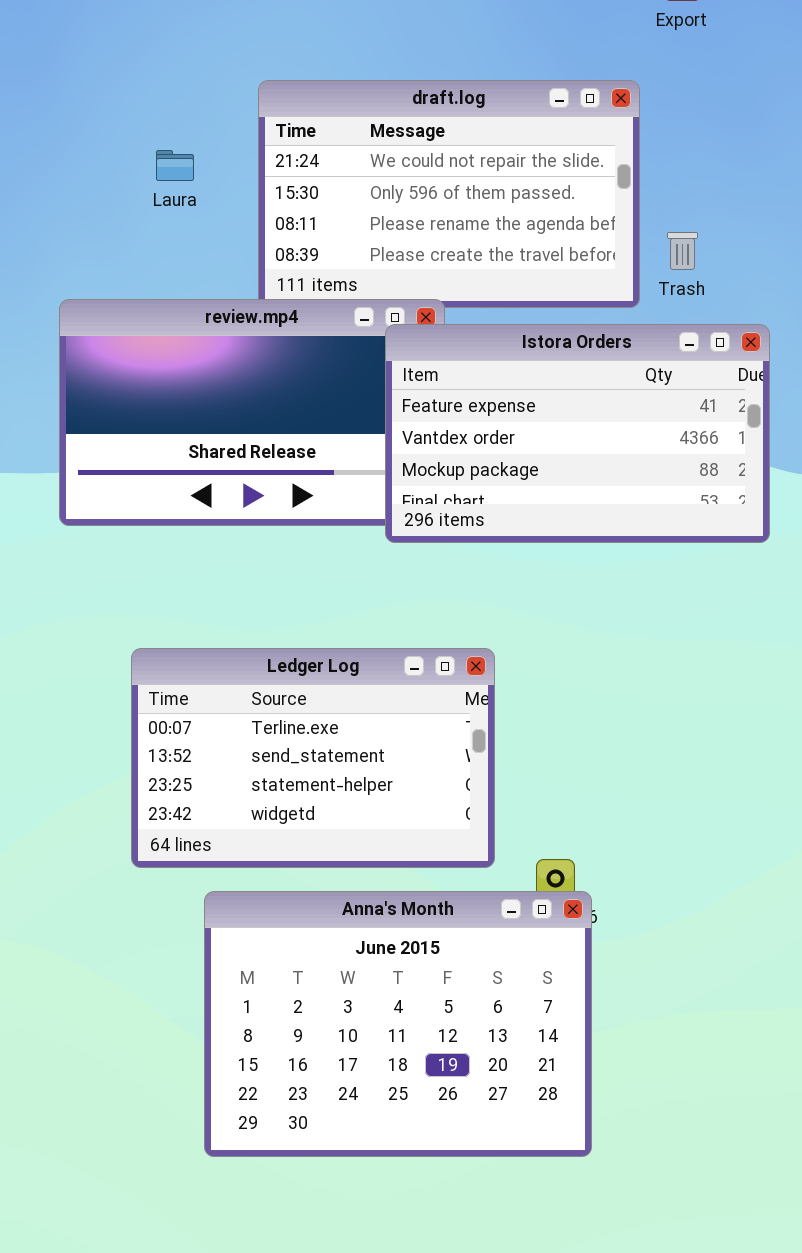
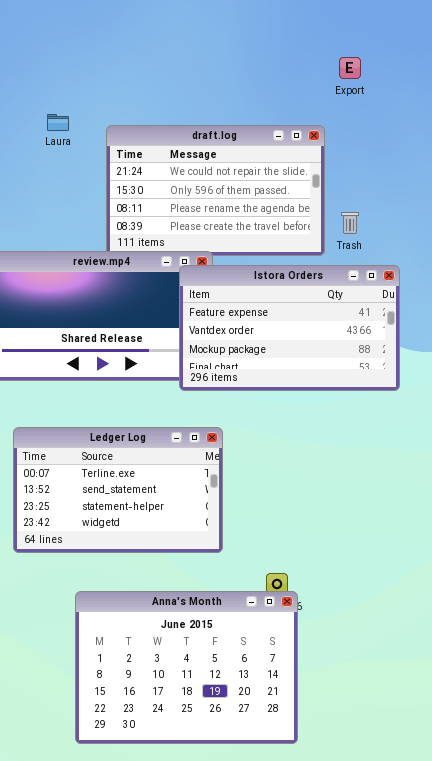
Laura: [156,150,194,181] -> [47,114,69,131], moved
Ledger Log: [131,648,495,868] -> [13,427,223,553], moved

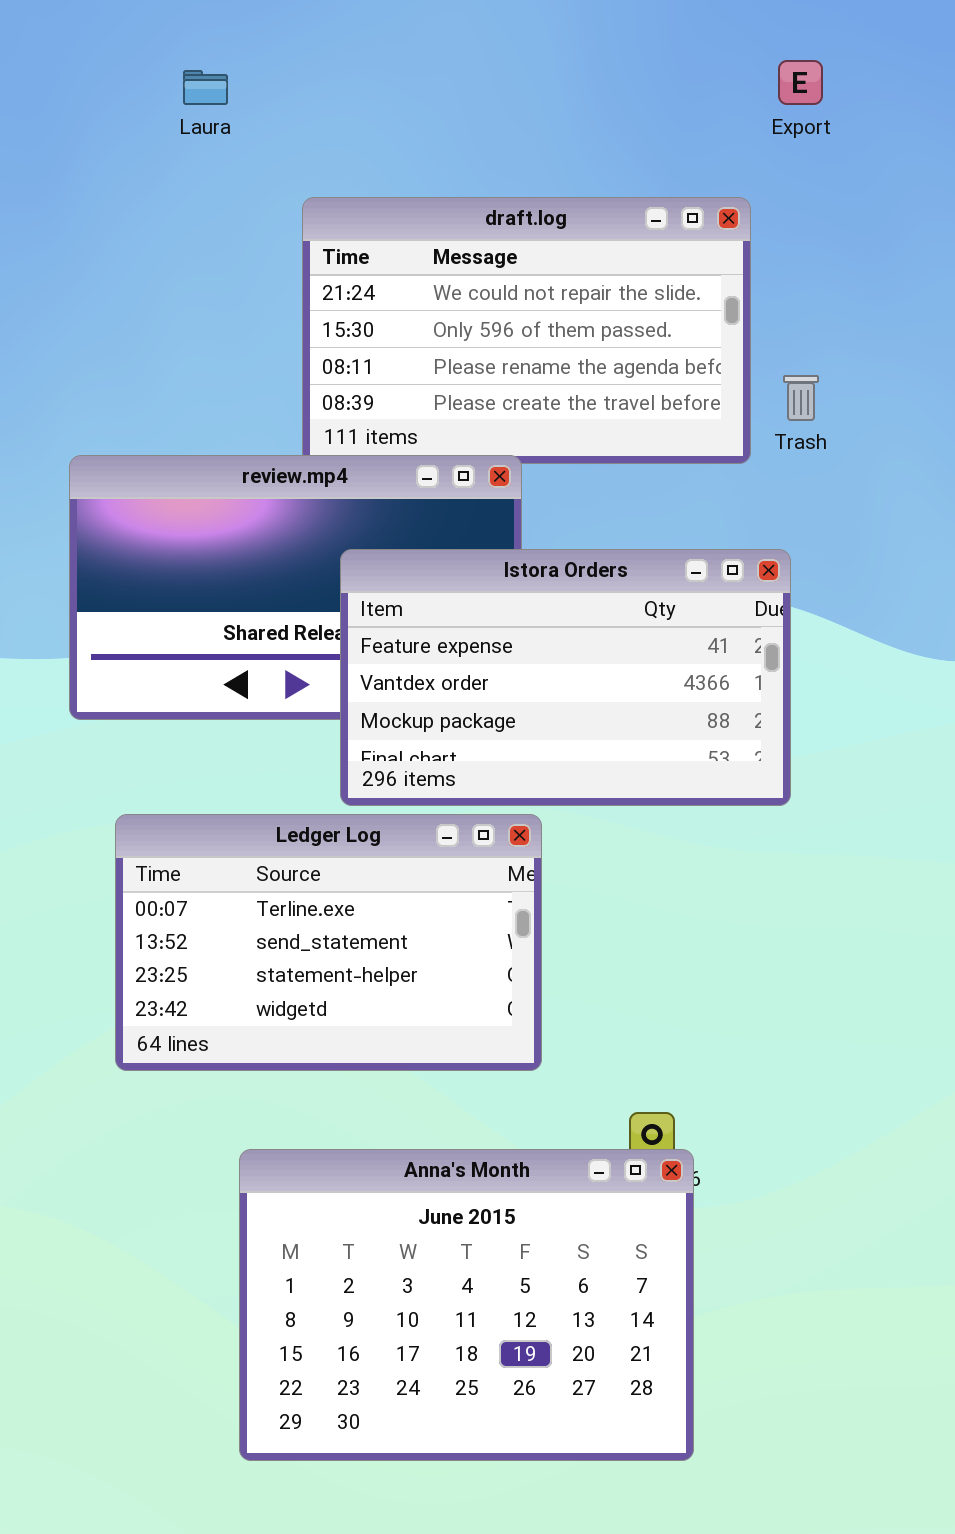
Laura: [47,114,69,131] -> [183,70,228,105], moved
Istora Orders: [179,265,400,391] -> [340,549,791,806], moved

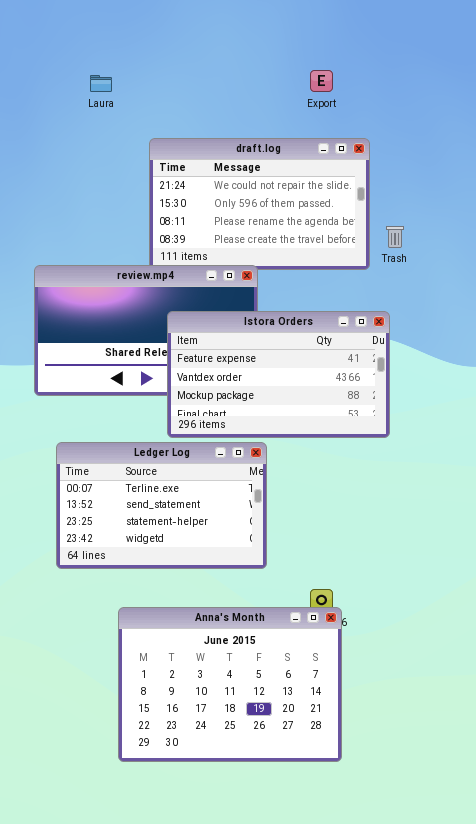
Export: [778,60,823,105] -> [310,70,333,92], moved

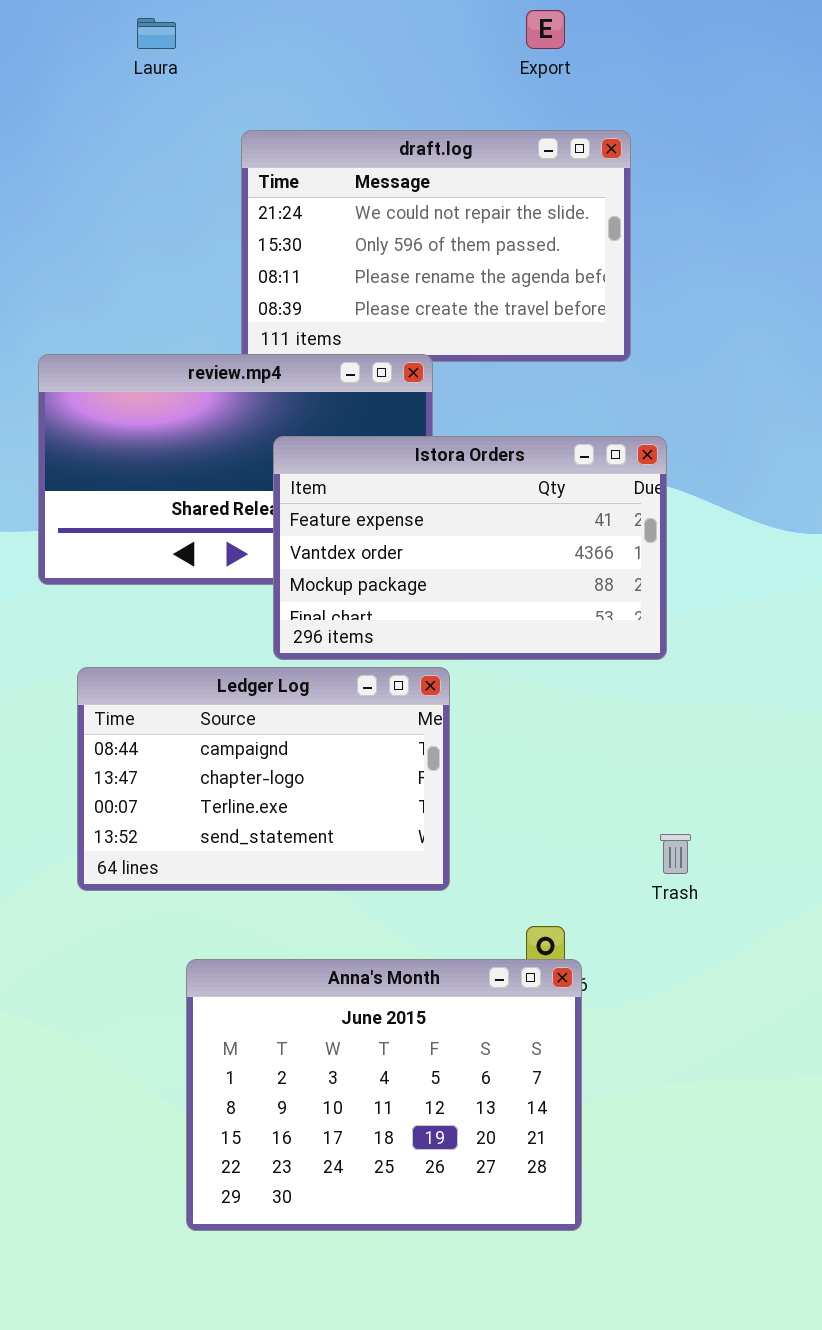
Trash: [386,226,404,248] -> [660,834,691,874], moved
Ledger Log: [56,442,267,569] -> [77,667,450,891], scrolled up 2 rows

